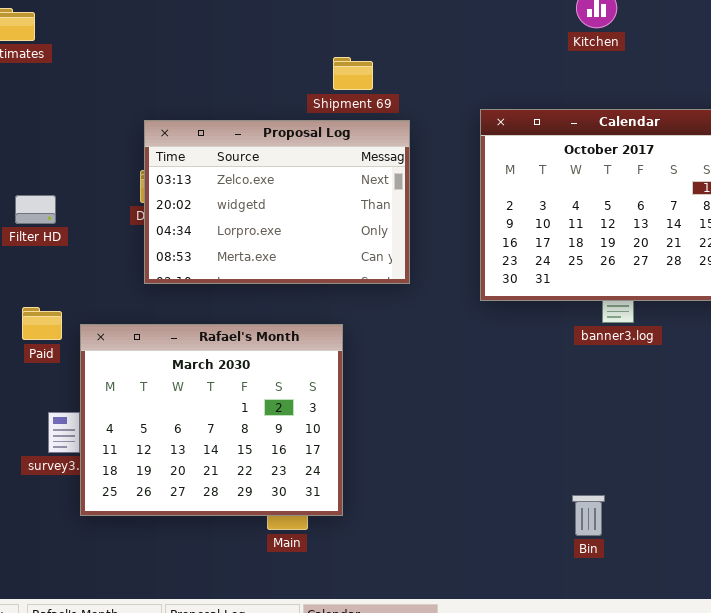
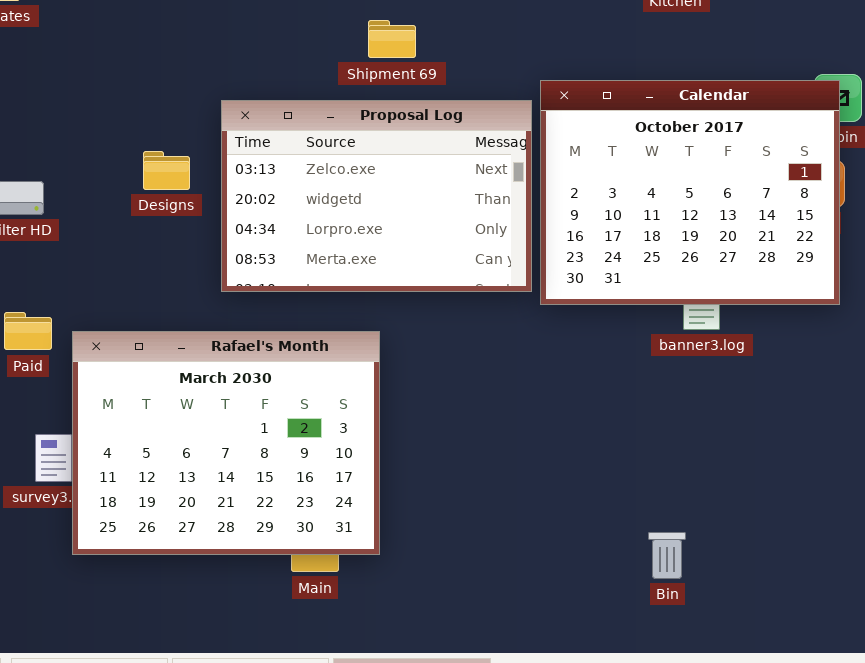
Proposal Log: [144,120,410,284] -> [221,100,532,292], moved

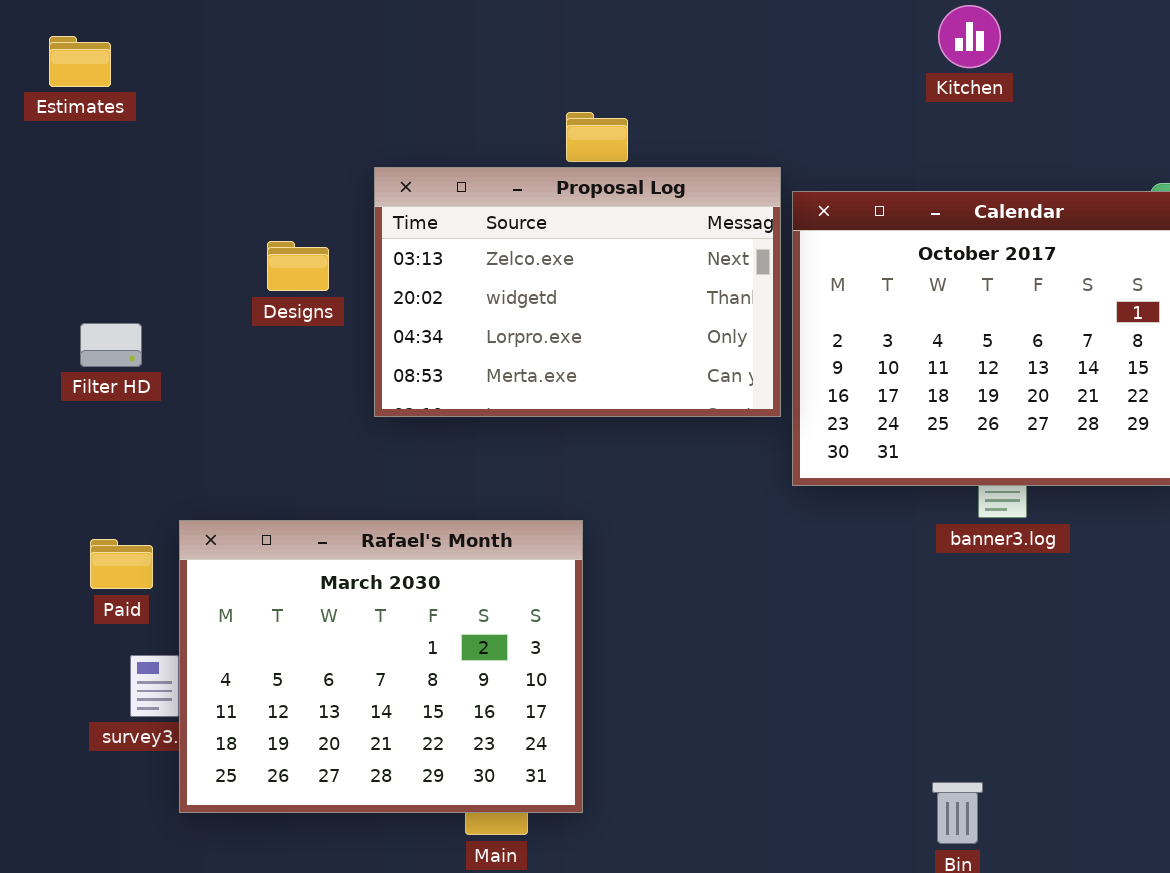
Proposal Log: [221,100,532,292] -> [374,167,781,417], moved
Designs: [143,151,190,190] -> [267,241,329,291], moved
Paid: [4,312,52,350] -> [90,539,153,589], moved

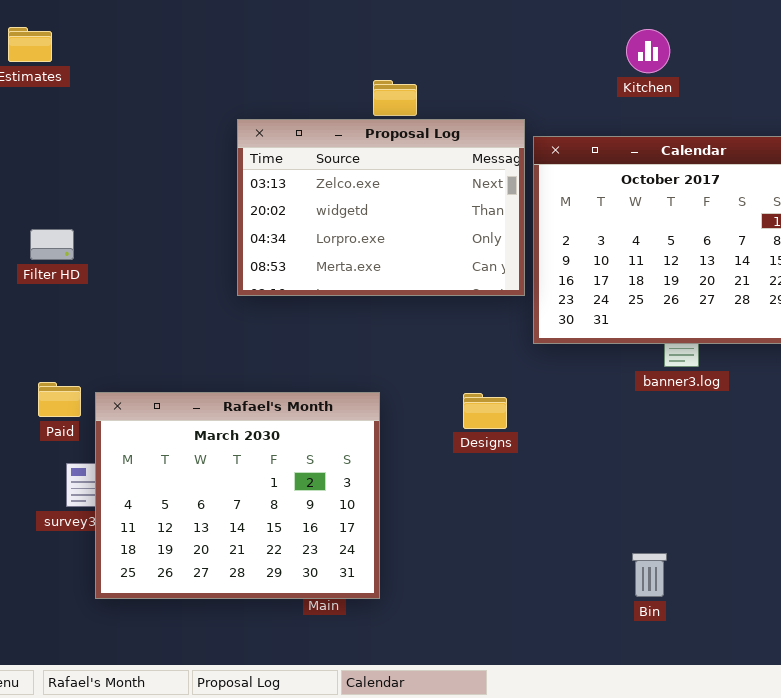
Kitchen: [938,5,1001,68] -> [626,29,670,73], moved
Designs: [267,241,329,291] -> [463,393,507,429], moved
Rafael's Month: [179,520,583,813] -> [95,392,380,599], moved

